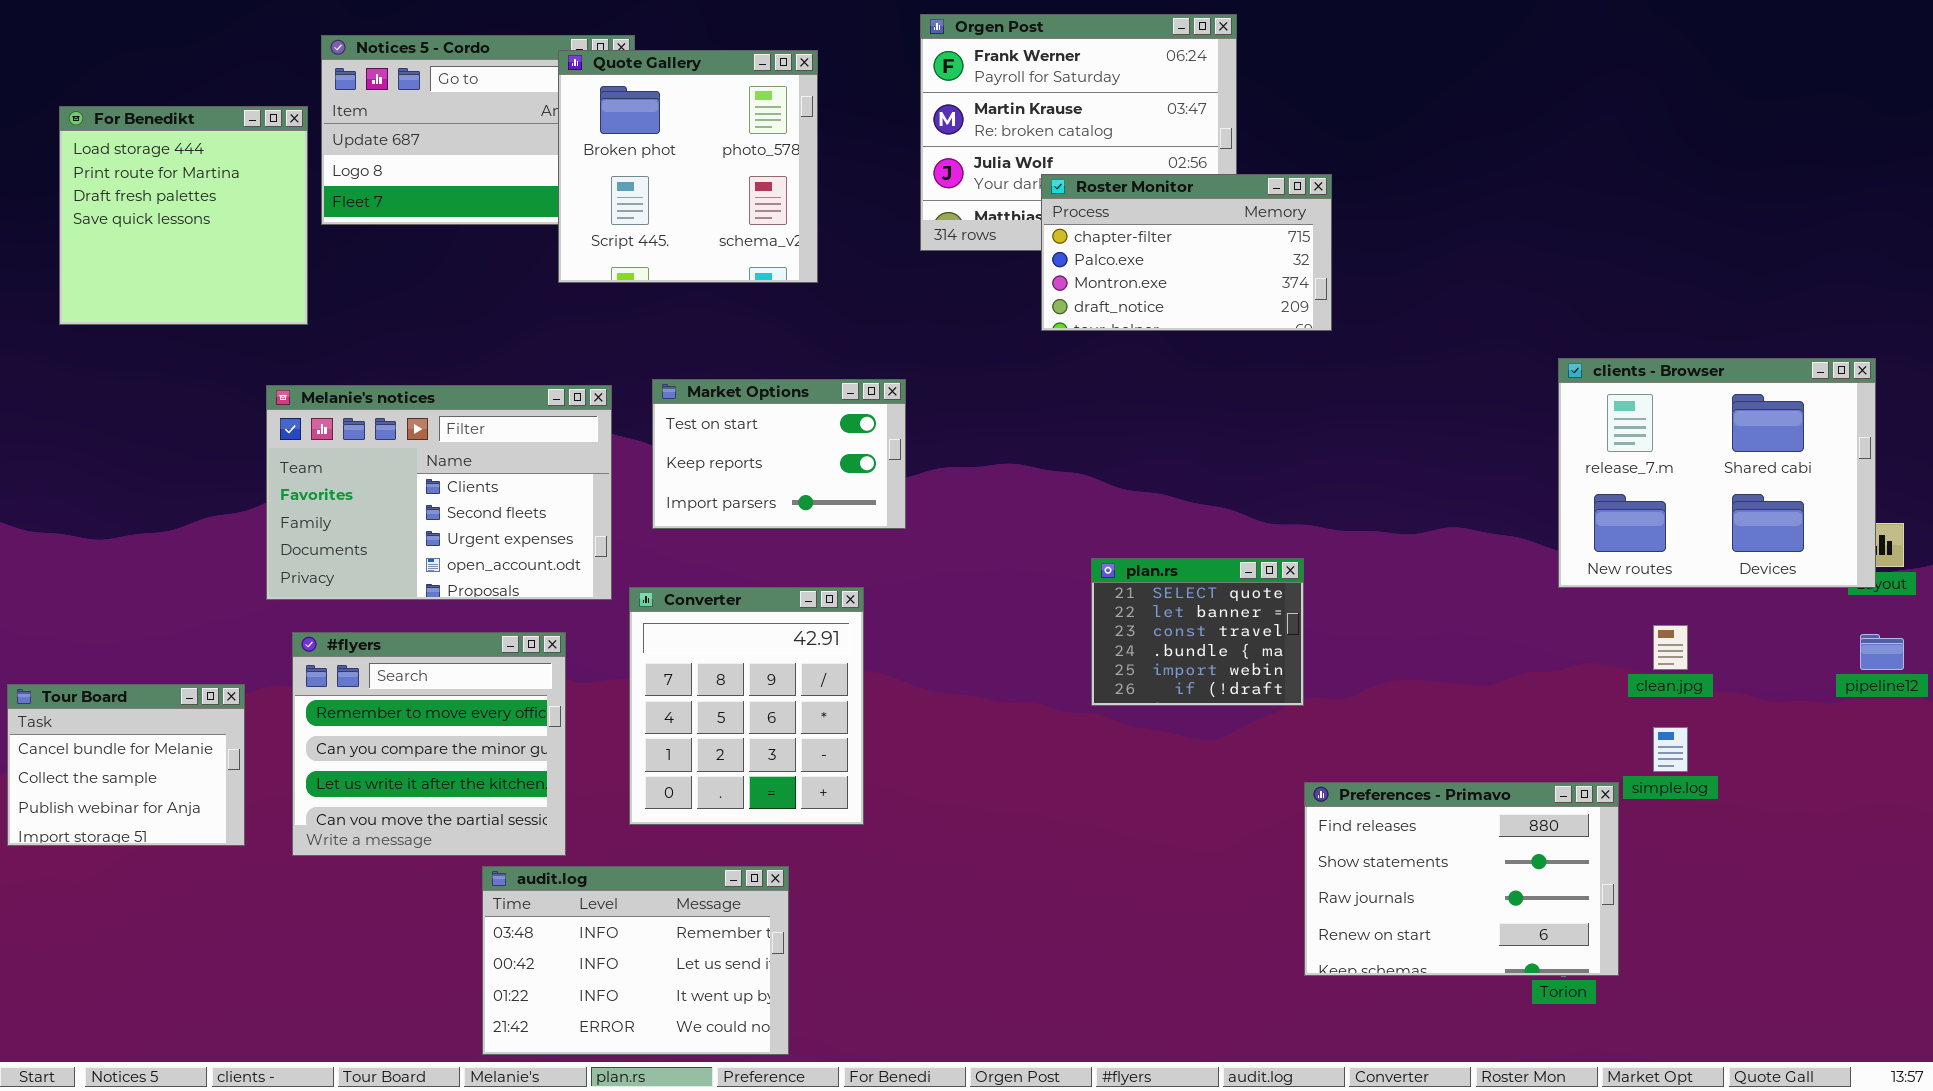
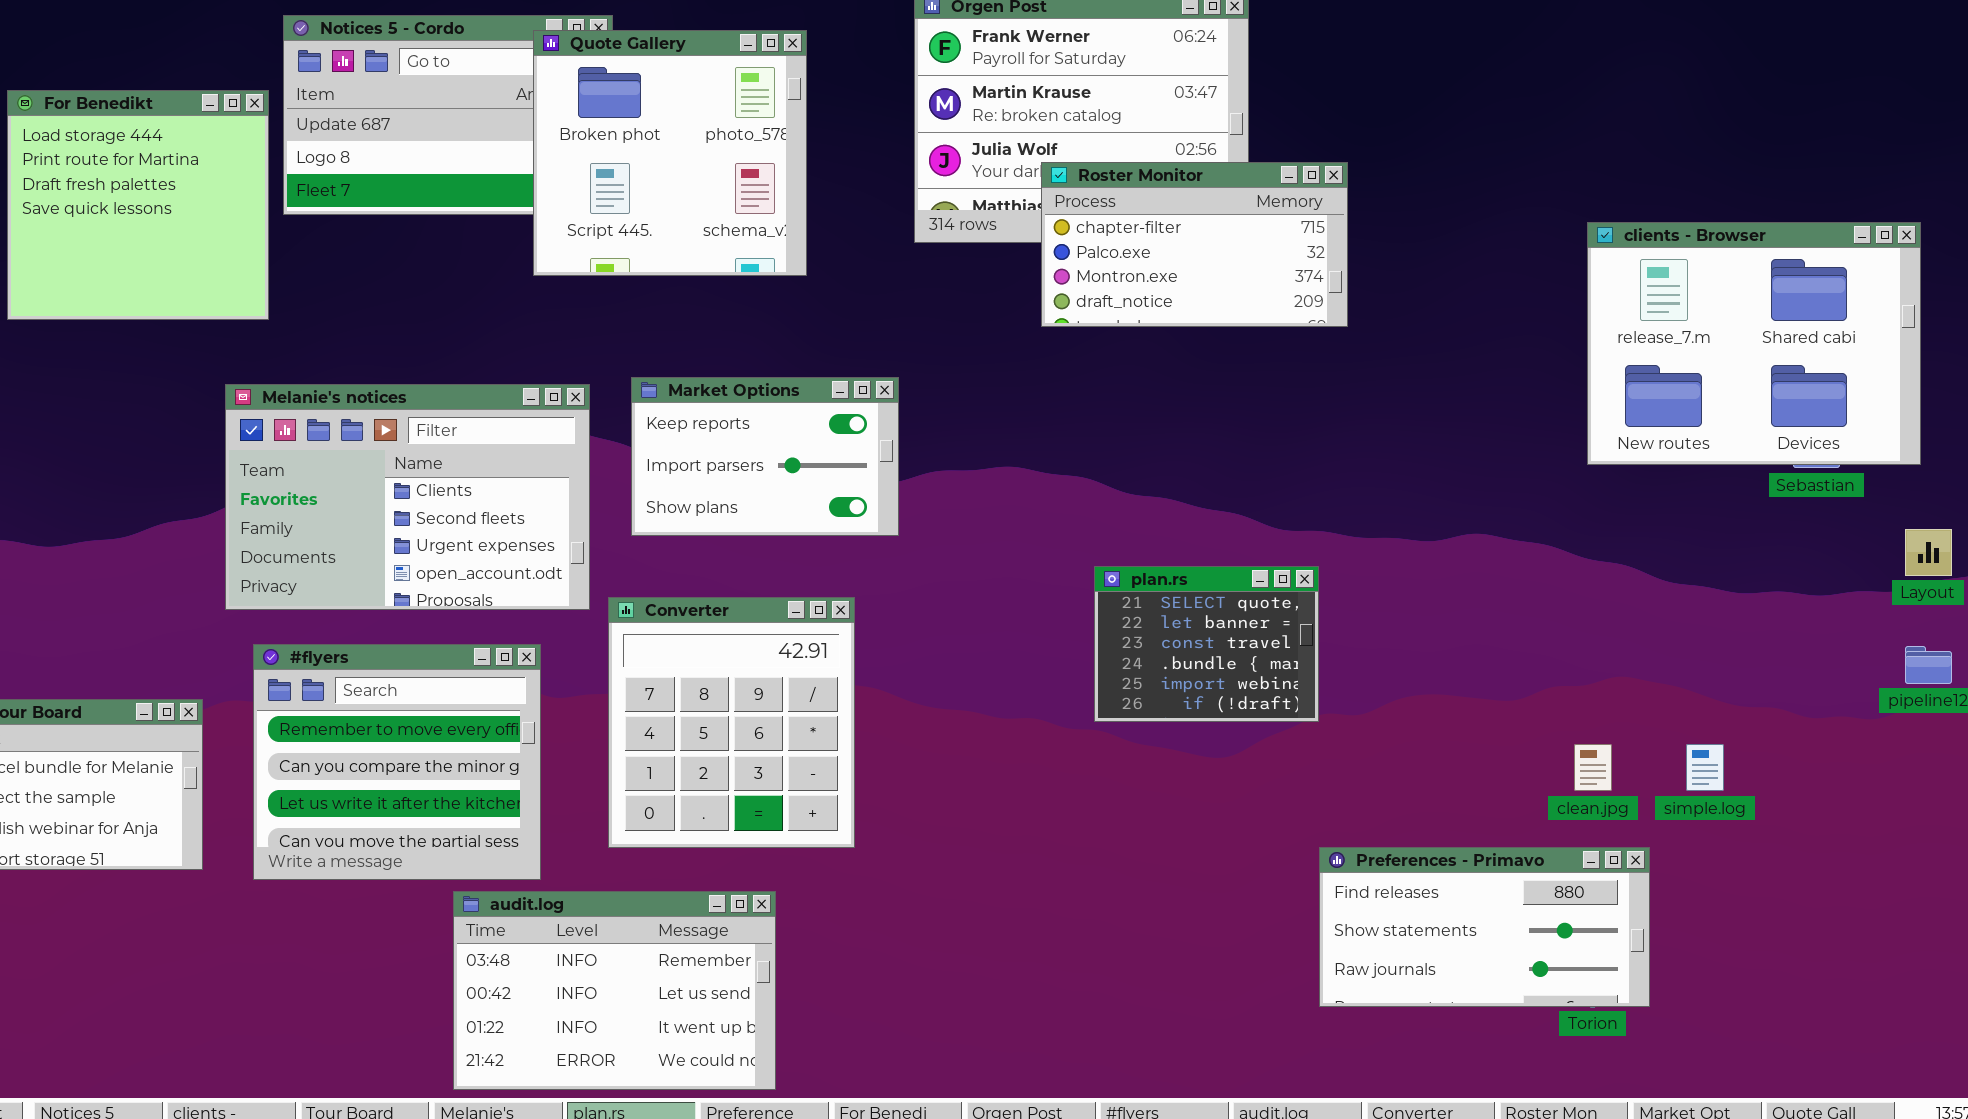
clients - Browser: [1558,358,1876,588] -> [1587,222,1921,465], moved
Market Options: [652,379,906,529] -> [631,377,899,536], scrolled down 1 row
clean.jpg: [1653,625,1688,670] -> [1574,744,1612,791], moved
Preferences - Primavo: [1304,782,1619,976] -> [1319,847,1650,1007], resized

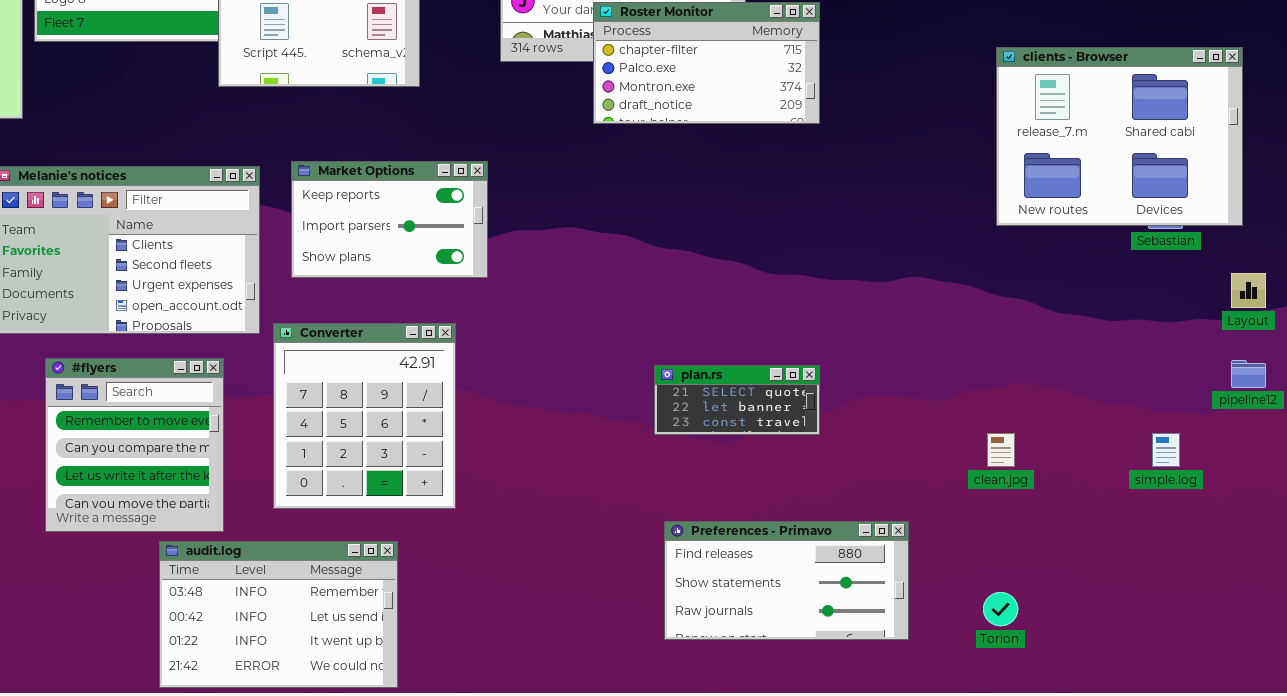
plan.rs: [1094,566,1319,722] -> [654,365,820,435], moved, resized
#flyers: [253,644,541,880] -> [45,358,224,532], resized
simple.log: [1686,744,1724,791] -> [1152,433,1180,467], moved
Preferences - Primavo: [1319,847,1650,1007] -> [664,521,909,640], moved

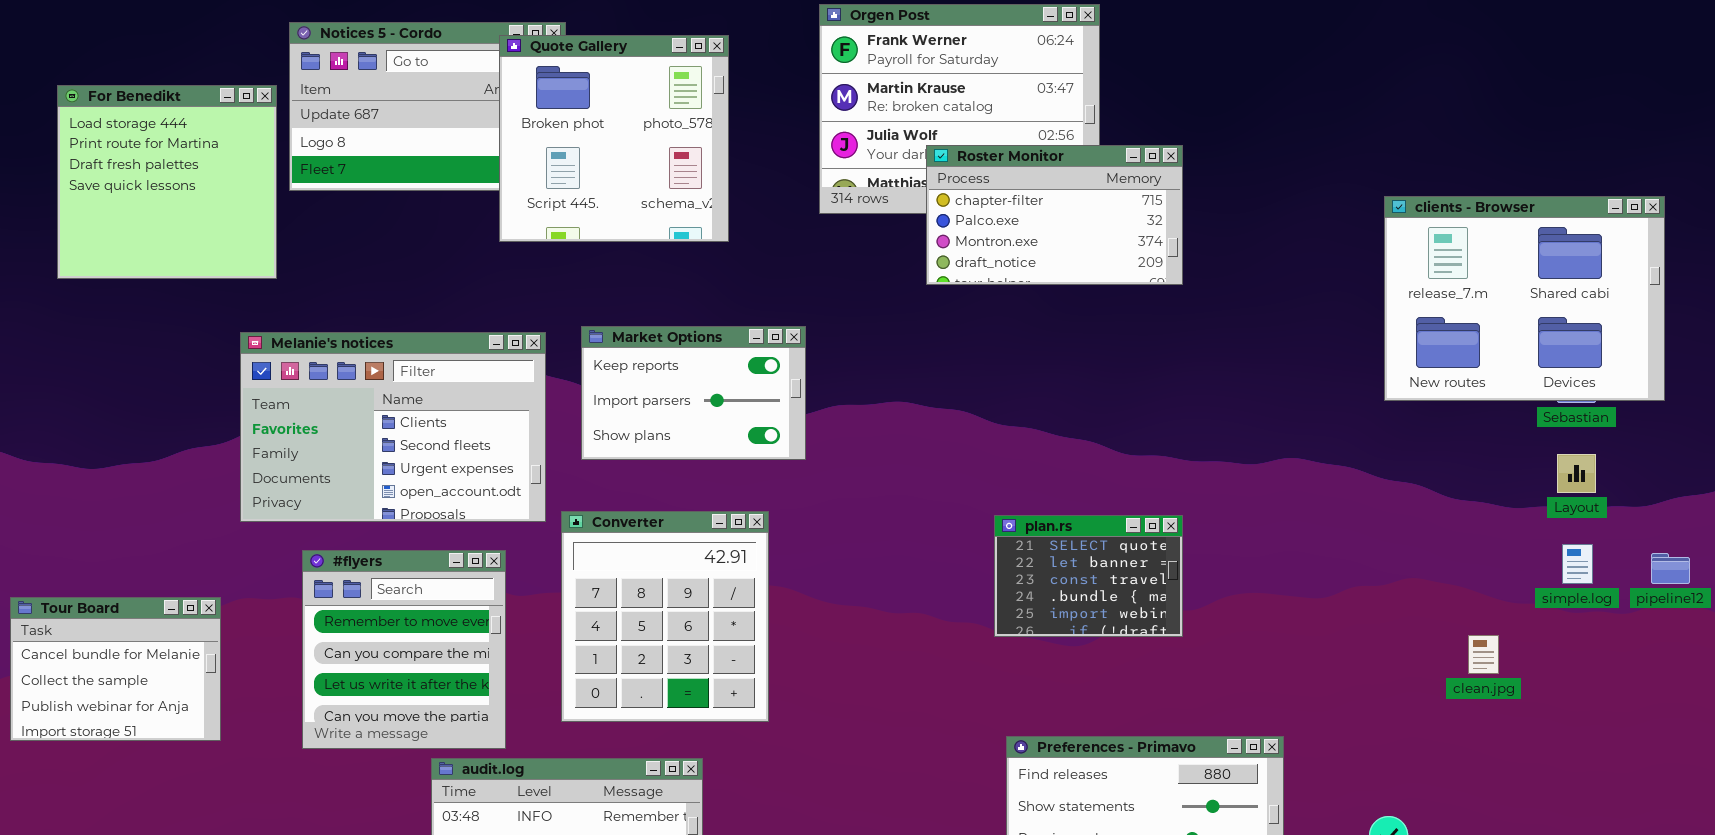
Layout: [1231,273,1266,308] -> [1557,454,1596,493], moved
plan.rs: [654,365,820,435] -> [994,515,1183,637], resized
clean.jpg: [987,433,1015,467] -> [1468,635,1499,674], moved
simple.log: [1152,433,1180,467] -> [1562,544,1593,584], moved

